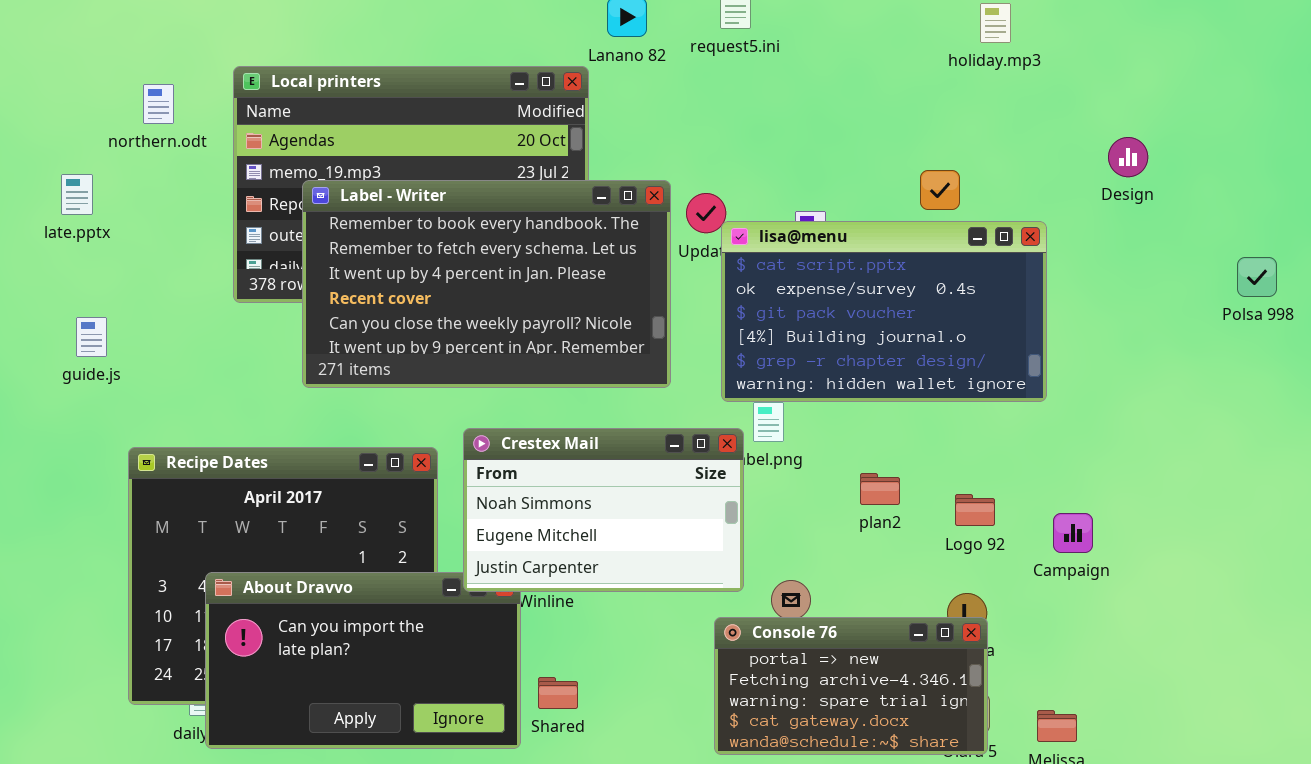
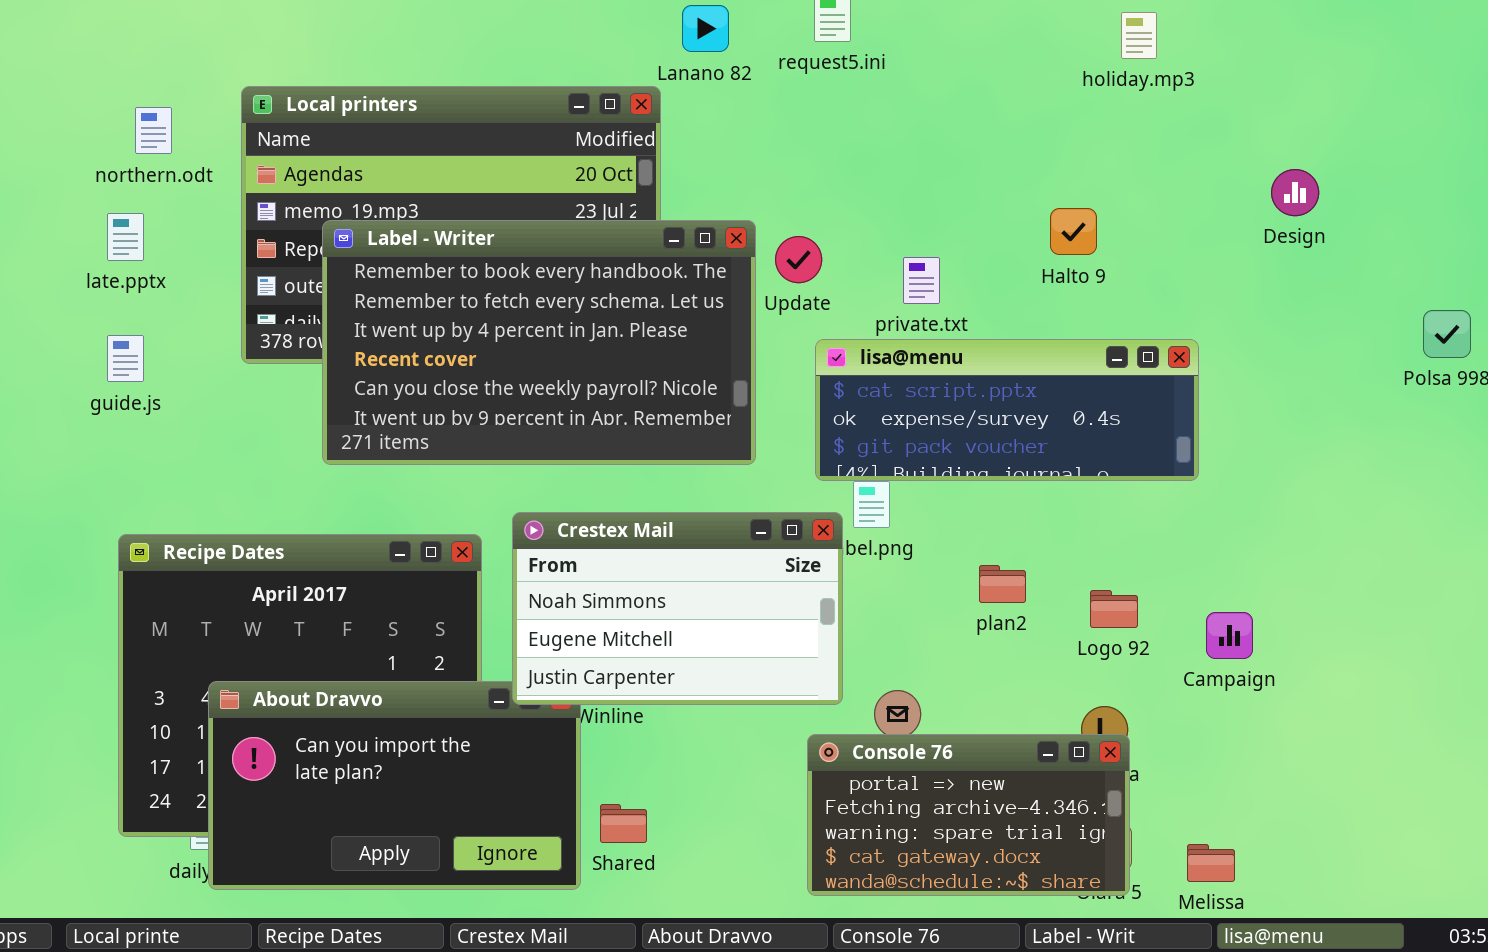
late.pptx: [61,174,93,215] -> [107,213,144,261], moved
lisa@menu: [721,221,1047,402] -> [815,339,1199,481], resized
guide.js: [76,317,107,357] -> [107,335,144,382], moved

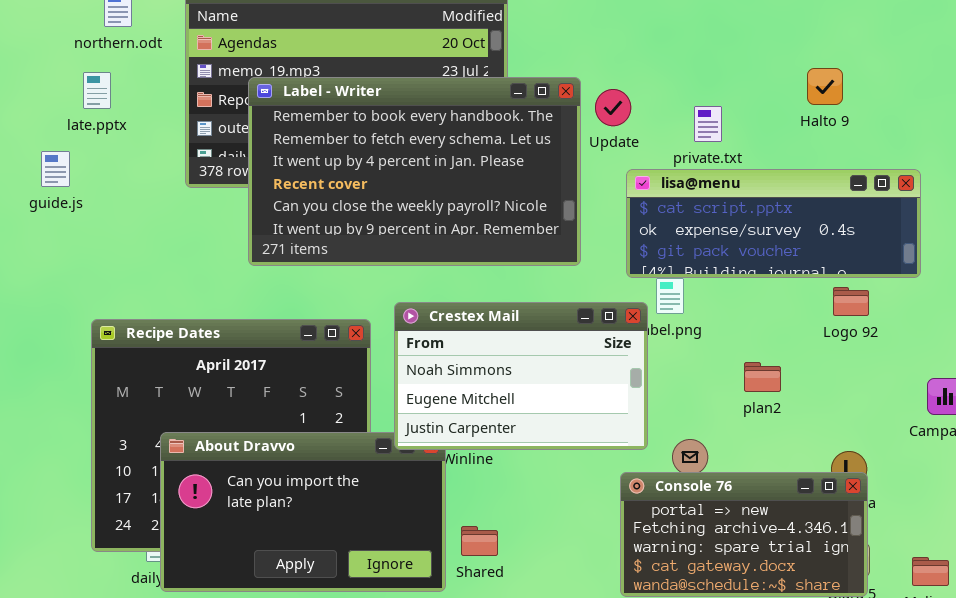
guide.js: [107,335,144,382] -> [41,151,70,187], moved
plan2: [979,565,1026,603] -> [744,362,781,392], moved
Logo 92: [1090,590,1138,628] -> [833,287,869,316], moved

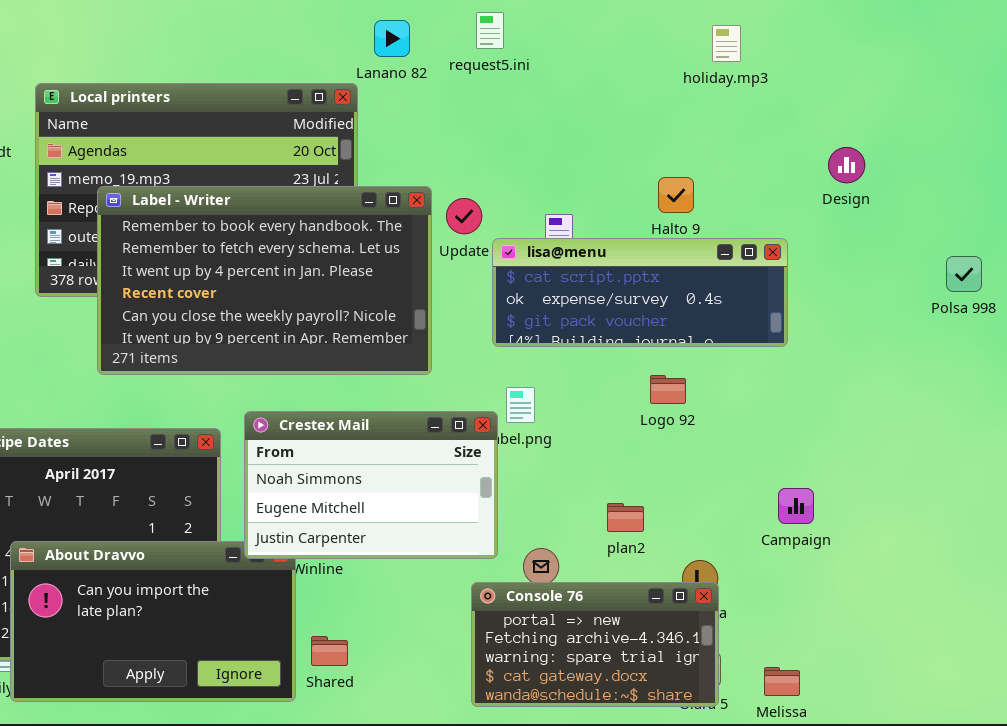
lisa@menu: [626,169,921,278] -> [492,238,788,347], moved
Logo 92: [833,287,869,316] -> [650,375,686,404], moved
plan2: [744,362,781,392] -> [607,503,644,532], moved

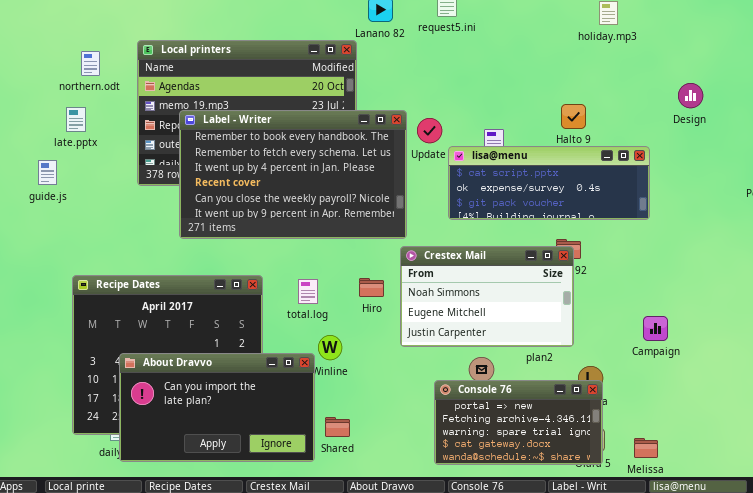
Crestex Mail: [244,411,498,559] -> [400,246,574,347], moved

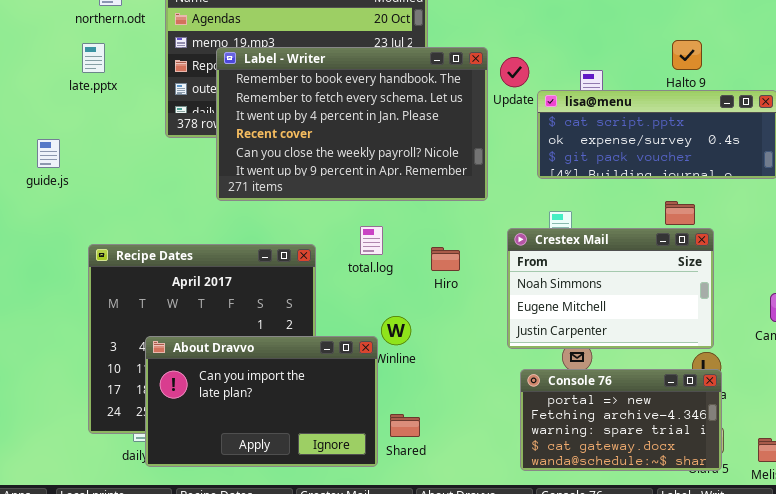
guide.js: [38,160,57,185] -> [37,139,60,168], moved
Crestex Mail: [400,246,574,347] -> [507,228,714,349], moved
total.log: [298,279,318,304] -> [360,226,383,255], moved

